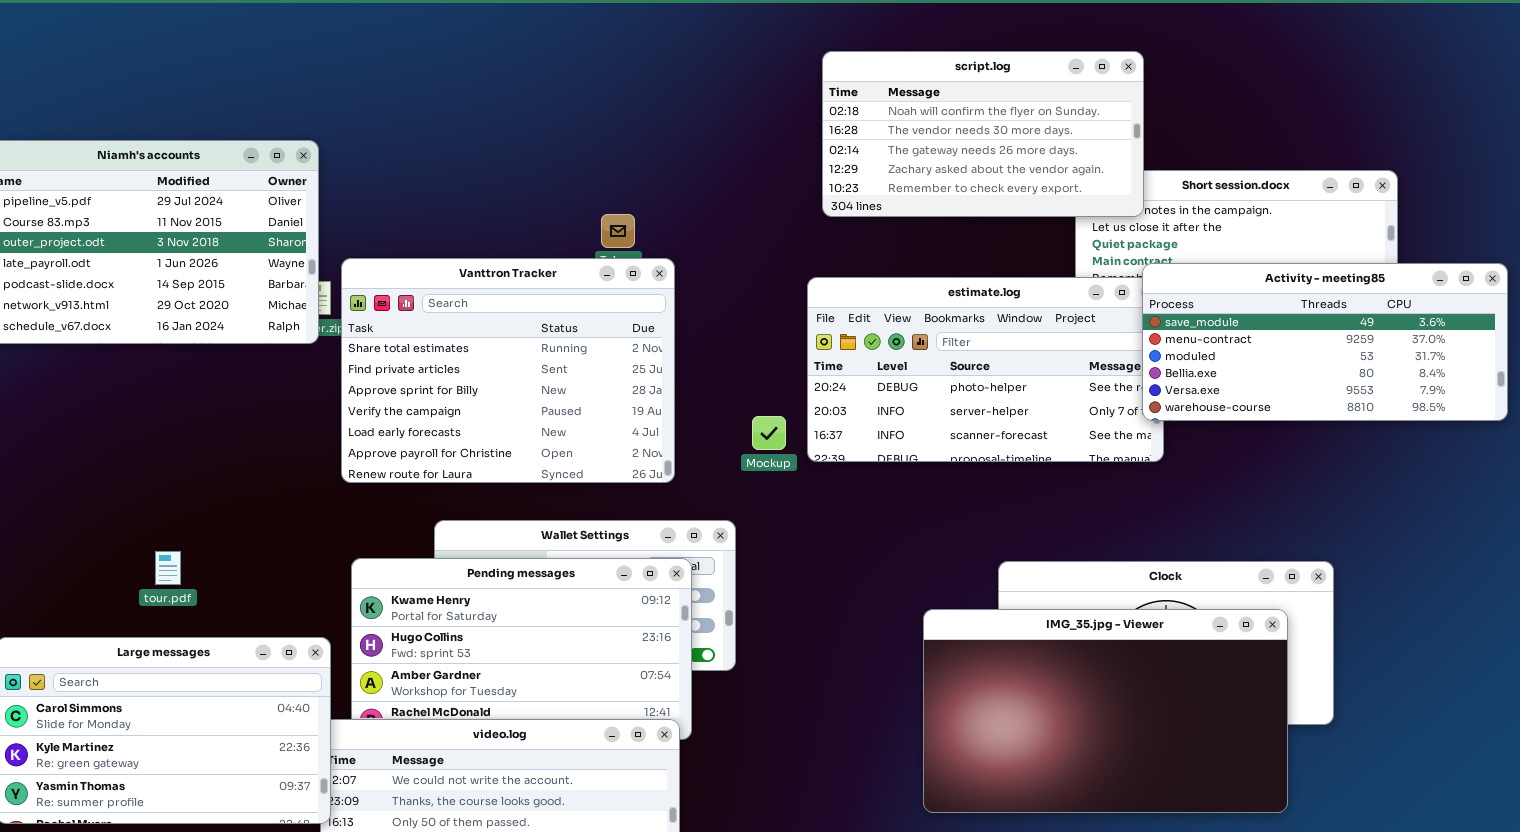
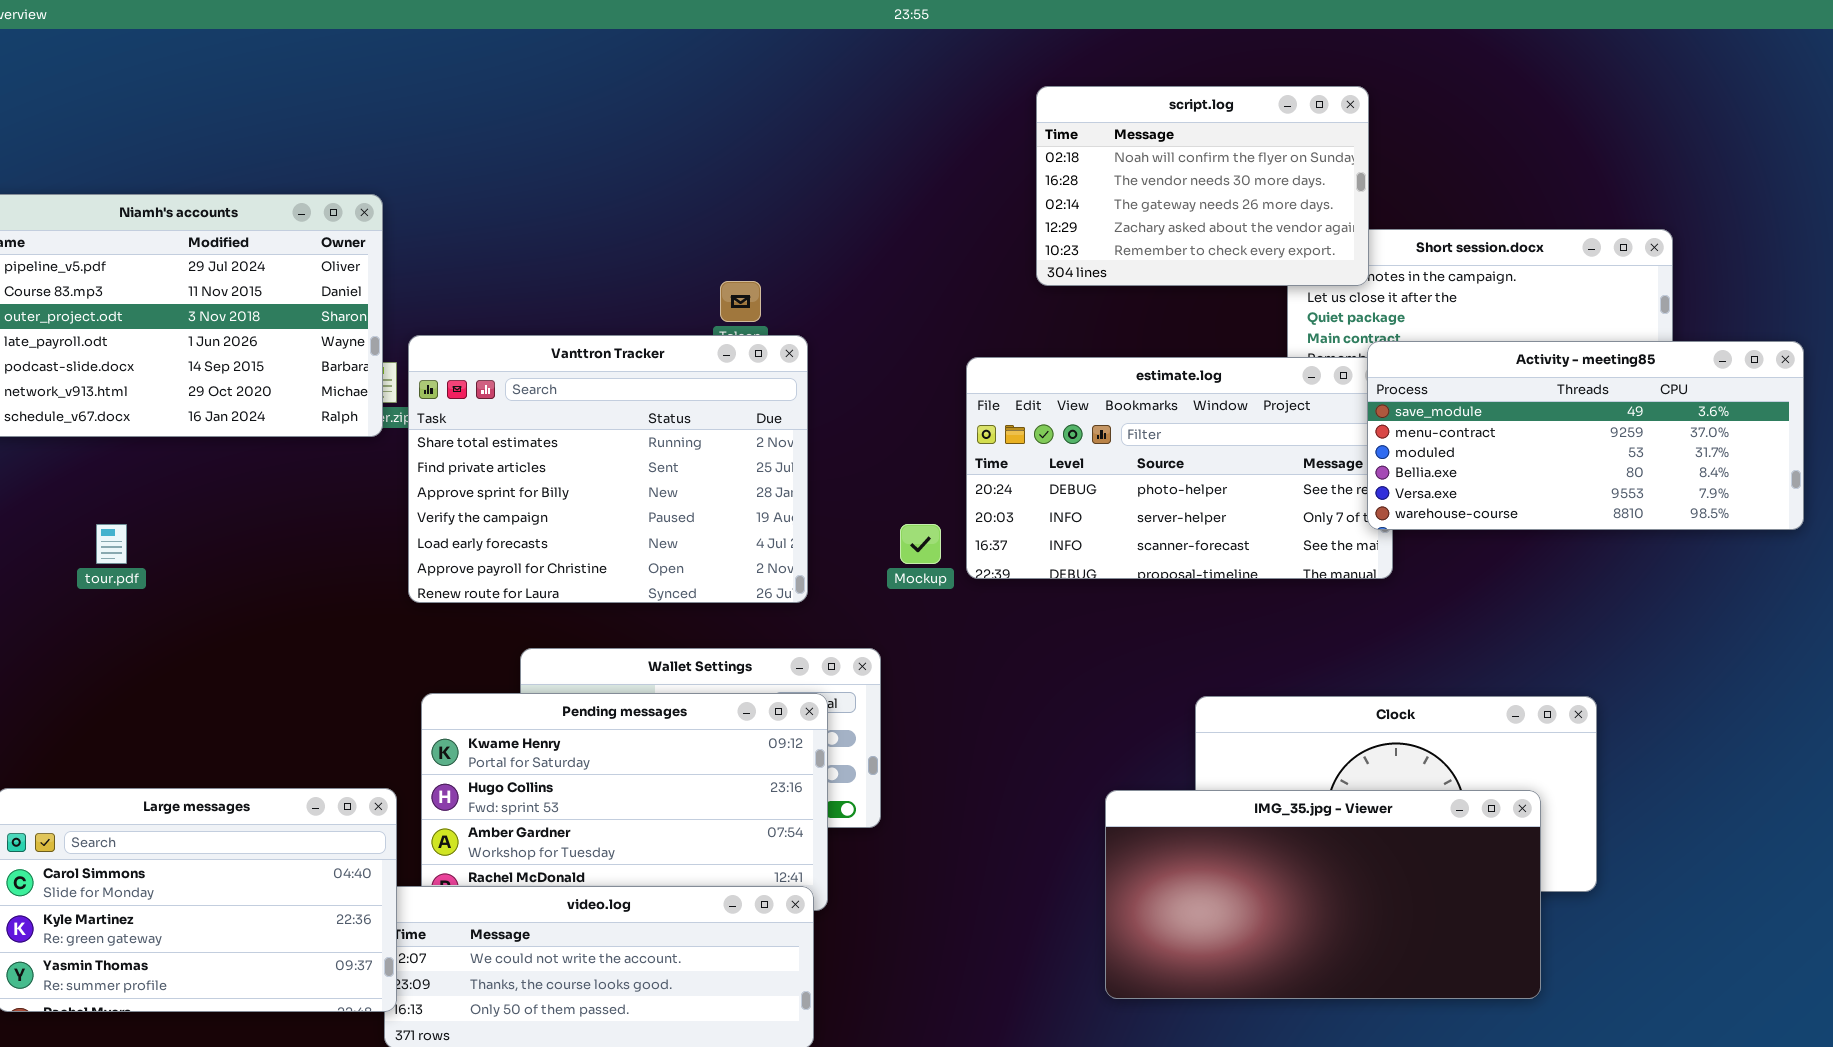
script.log: [822,51,1144,217] -> [1036,86,1369,286], resized
tour.pdf: [155,551,181,585] -> [96,524,127,564], moved
IMG_35.jpg - Viewer: [923,609,1288,813] -> [1105,790,1541,999], resized

